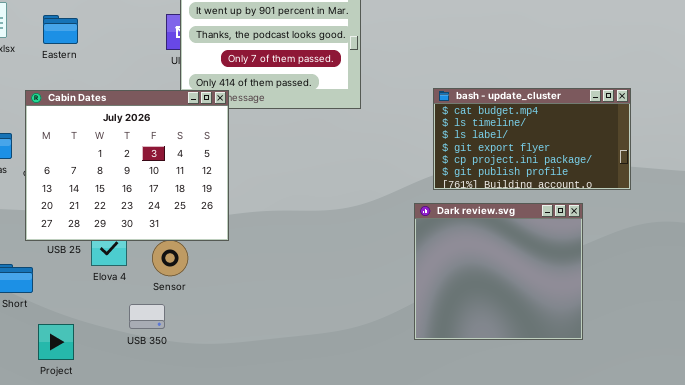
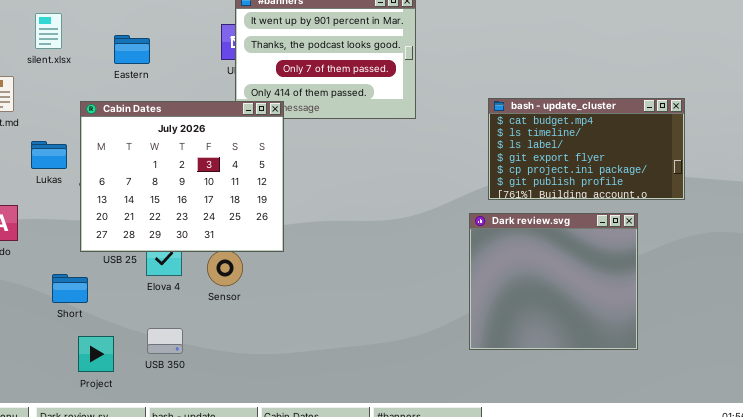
Eastern: [43,15,78,44] -> [114,35,150,64], moved
USB 350: [129,304,165,329] -> [147,328,183,354], moved
Project: [38,324,74,360] -> [78,336,114,372], moved

